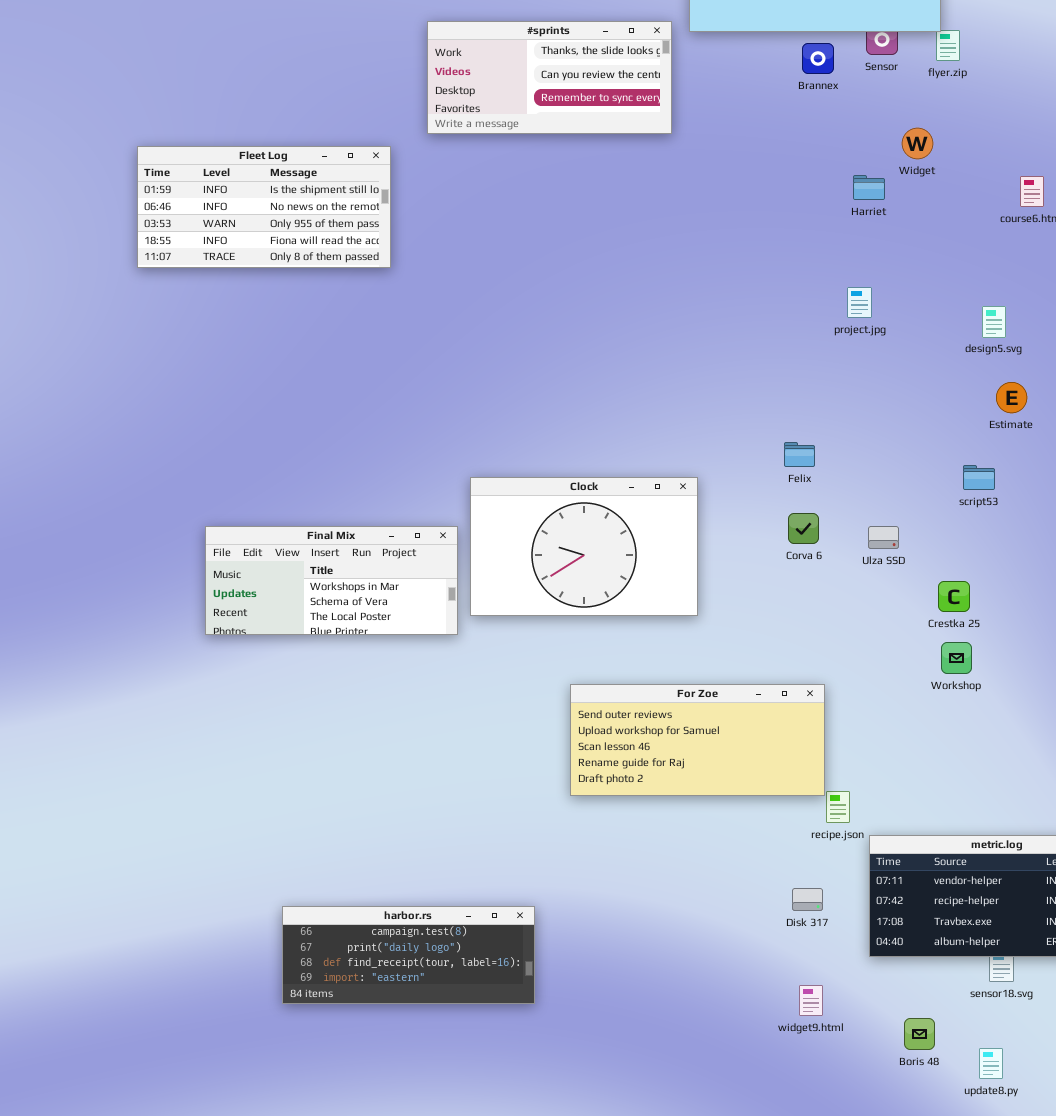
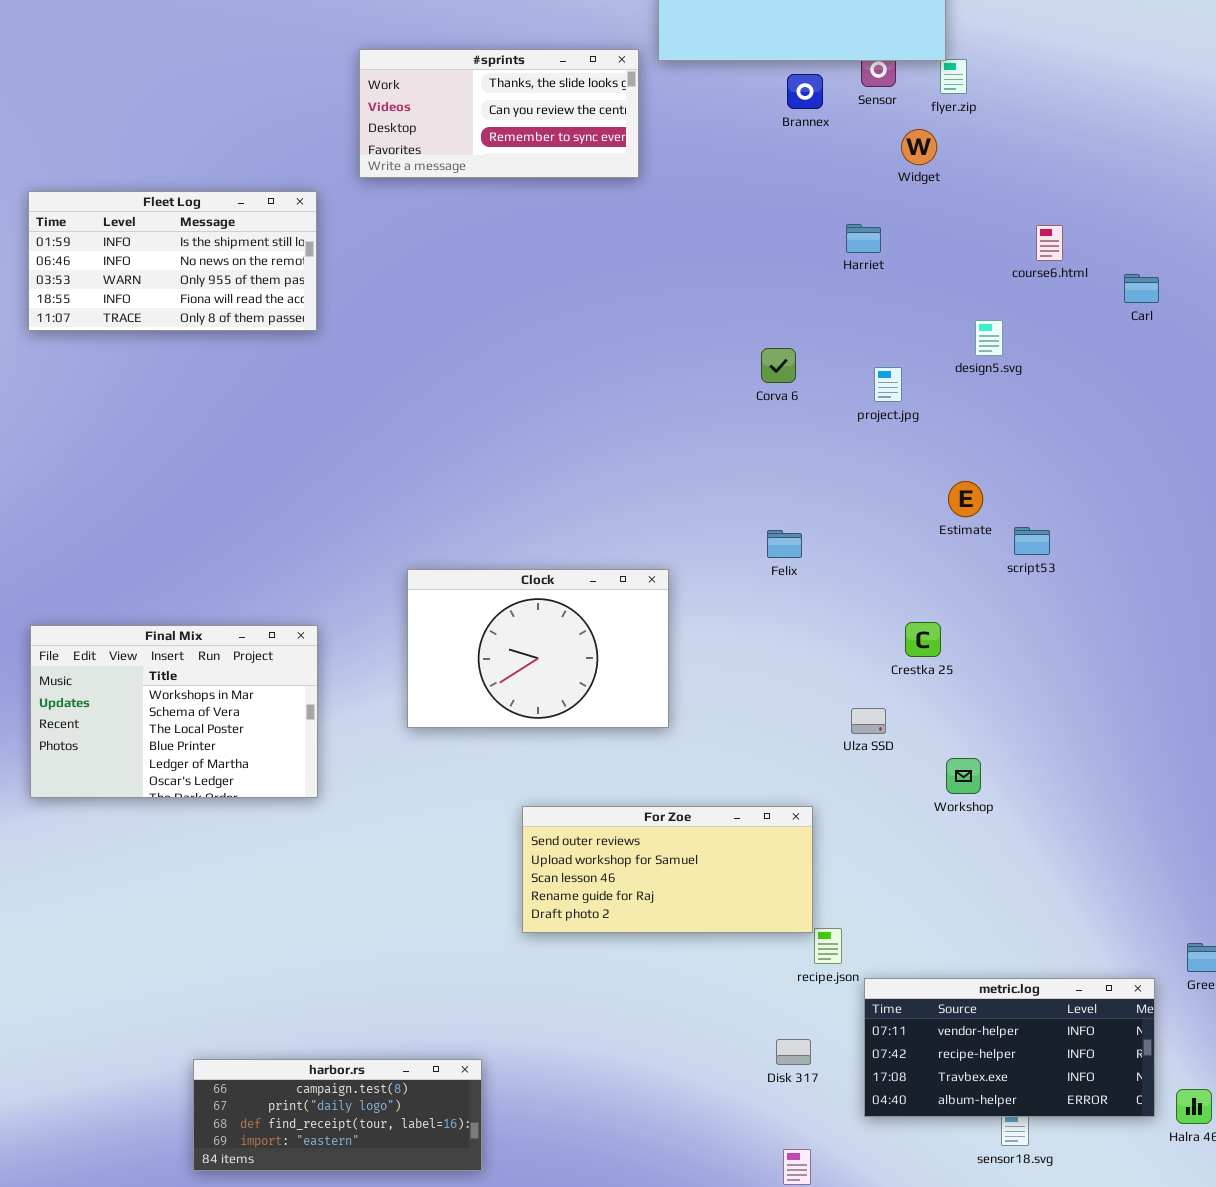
Widget: [902,128,933,159] -> [901,129,937,165], moved
project.jpg: [847,287,872,318] -> [874,367,902,402], moved
design5.svg: [982,306,1006,338] -> [975,320,1003,356], moved
Estimate: [996,382,1027,413] -> [948,481,983,517], moved
script53: [963,465,995,490] -> [1014,527,1050,555], moved
Corva 6: [788,513,819,544] -> [761,348,796,383], moved
Final Mix: [205,526,458,635] -> [30,625,318,798], moved, resized
Ulza SSD: [868,526,899,549] -> [851,708,886,734], moved
Crestka 25: [938,581,970,612] -> [905,622,941,657], moved

